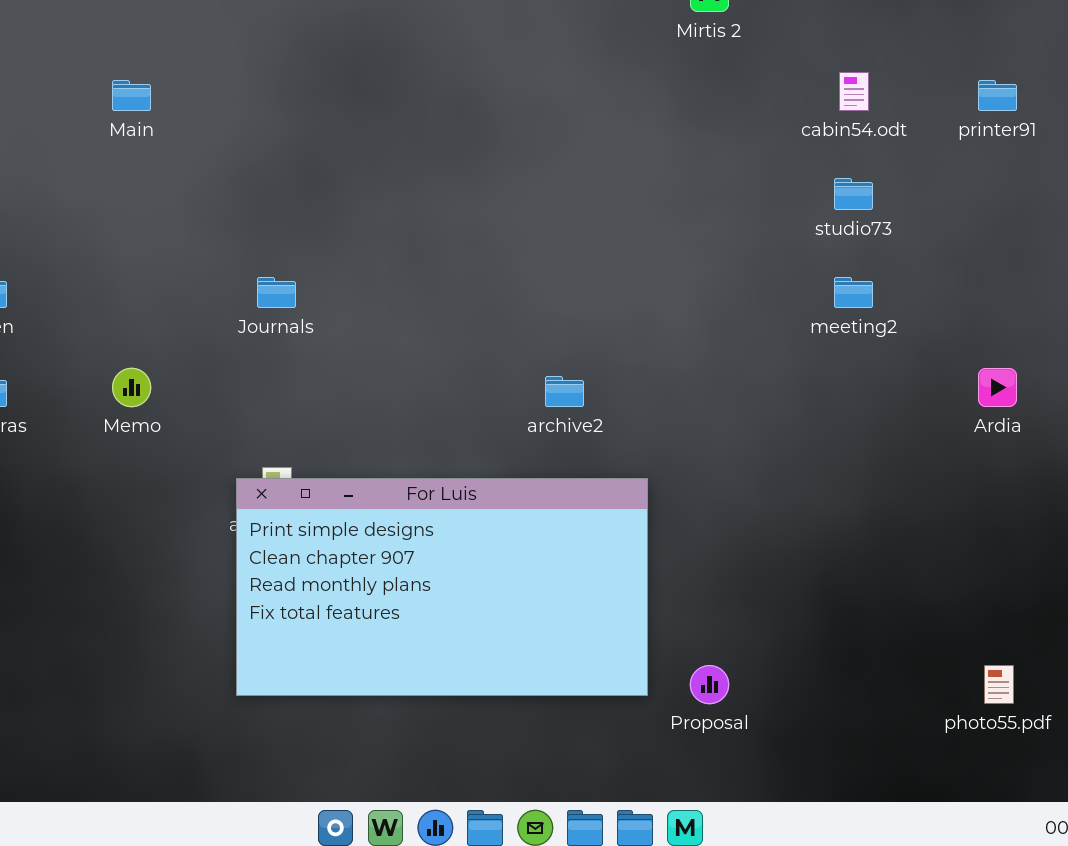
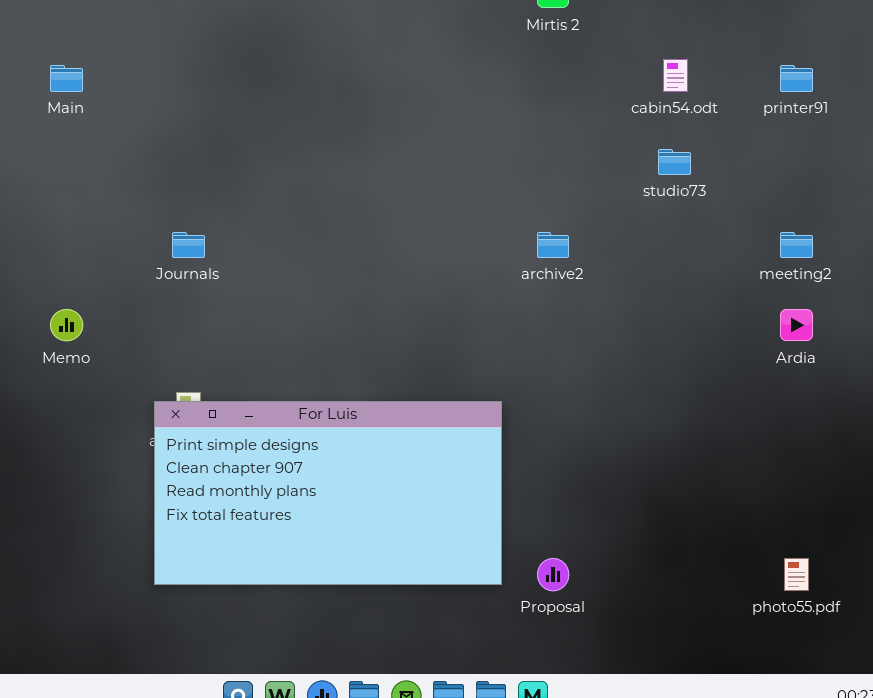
meeting2: [834,277,873,308] -> [780,232,813,258], moved
archive2: [545,376,584,407] -> [537,232,569,258], moved

